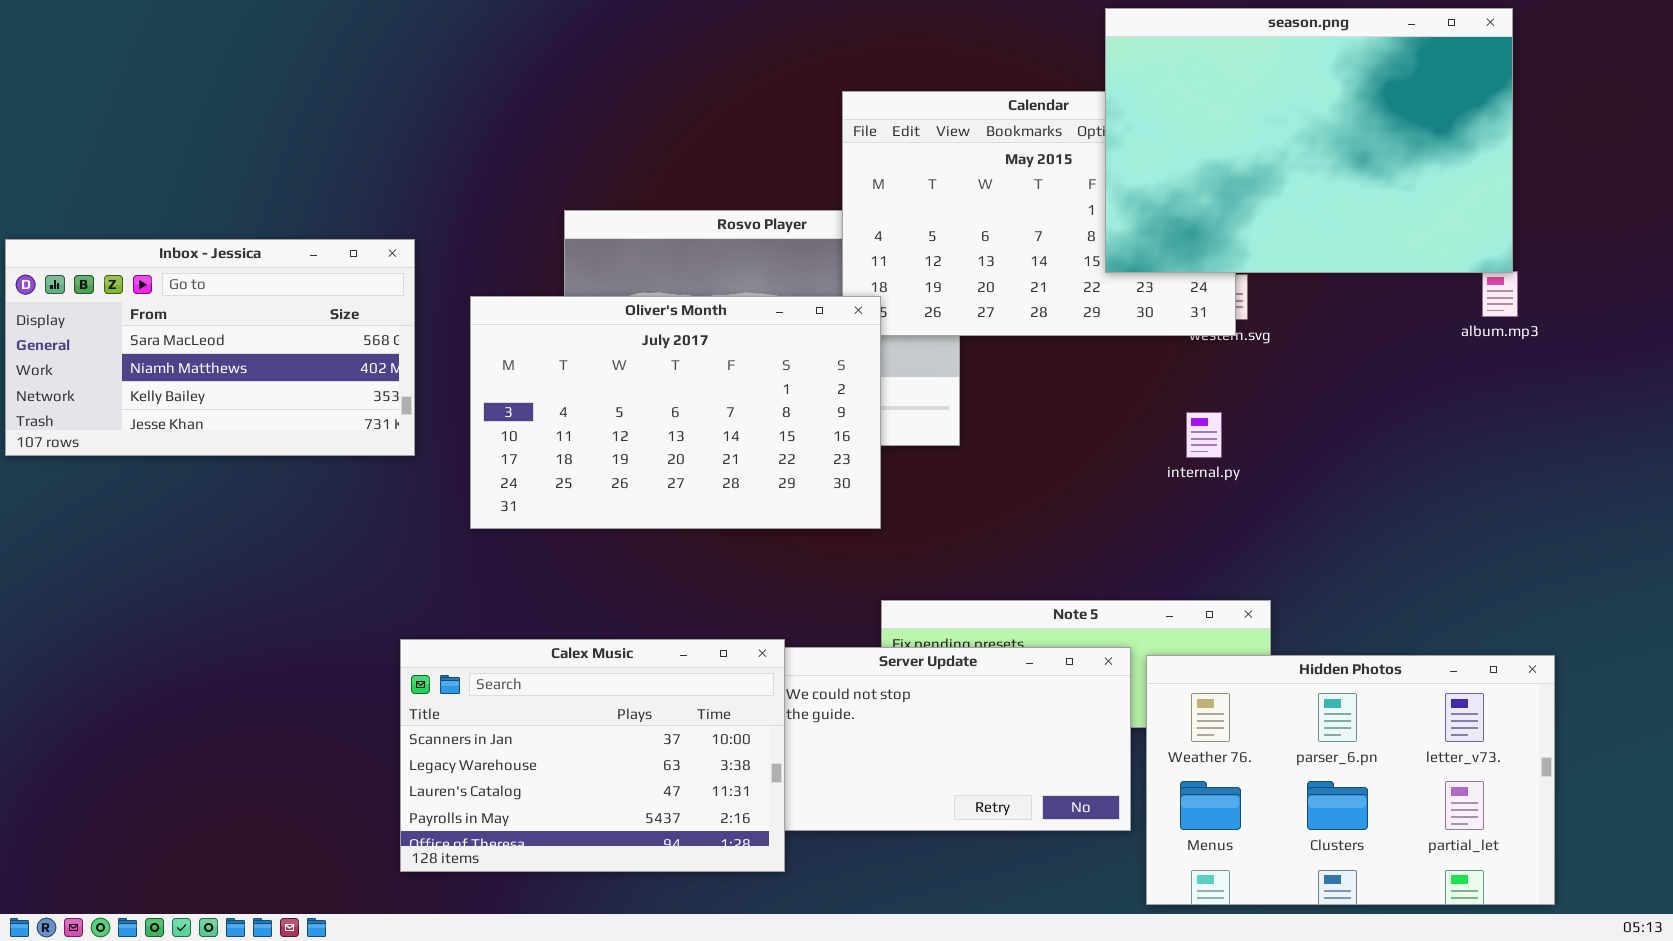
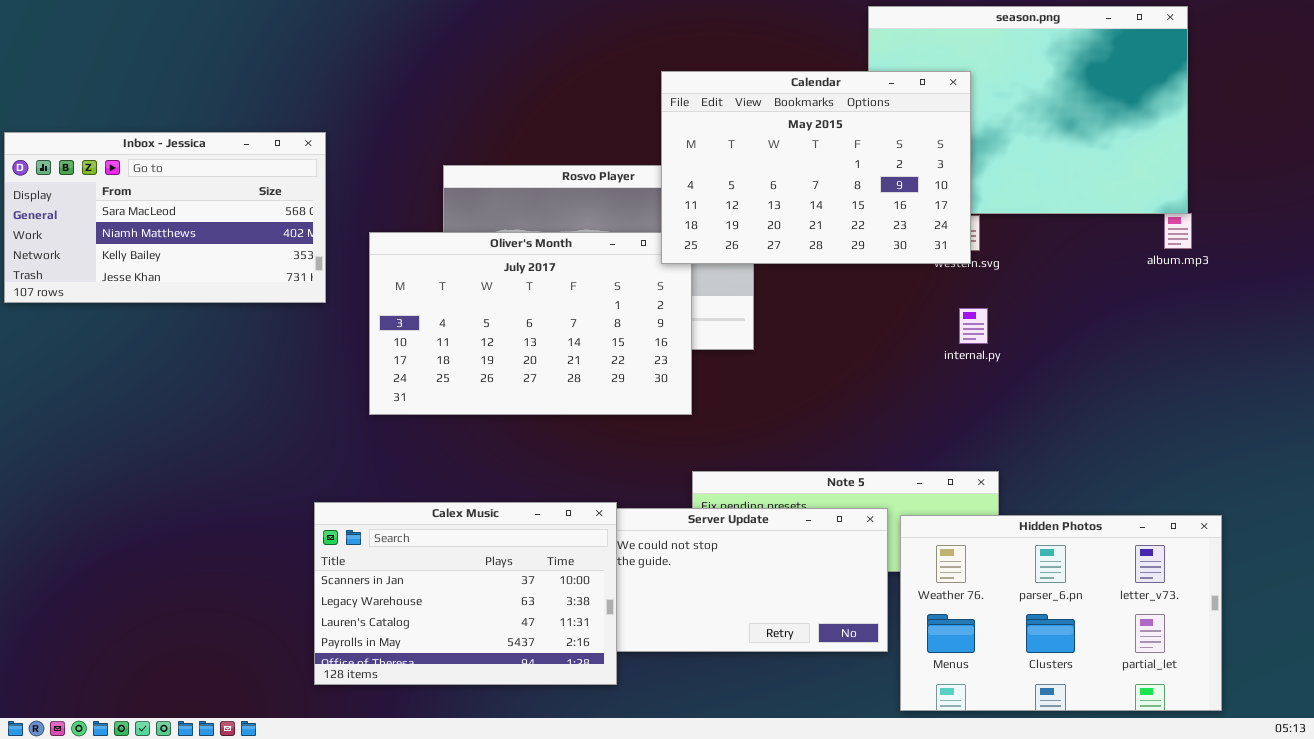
Calendar: [842,91,1236,336] -> [661,71,971,264], raised
Inbox - Jessica: [5,239,415,456] -> [4,132,326,303], moved
internal.py: [1186,412,1222,458] -> [959,308,988,344], moved

